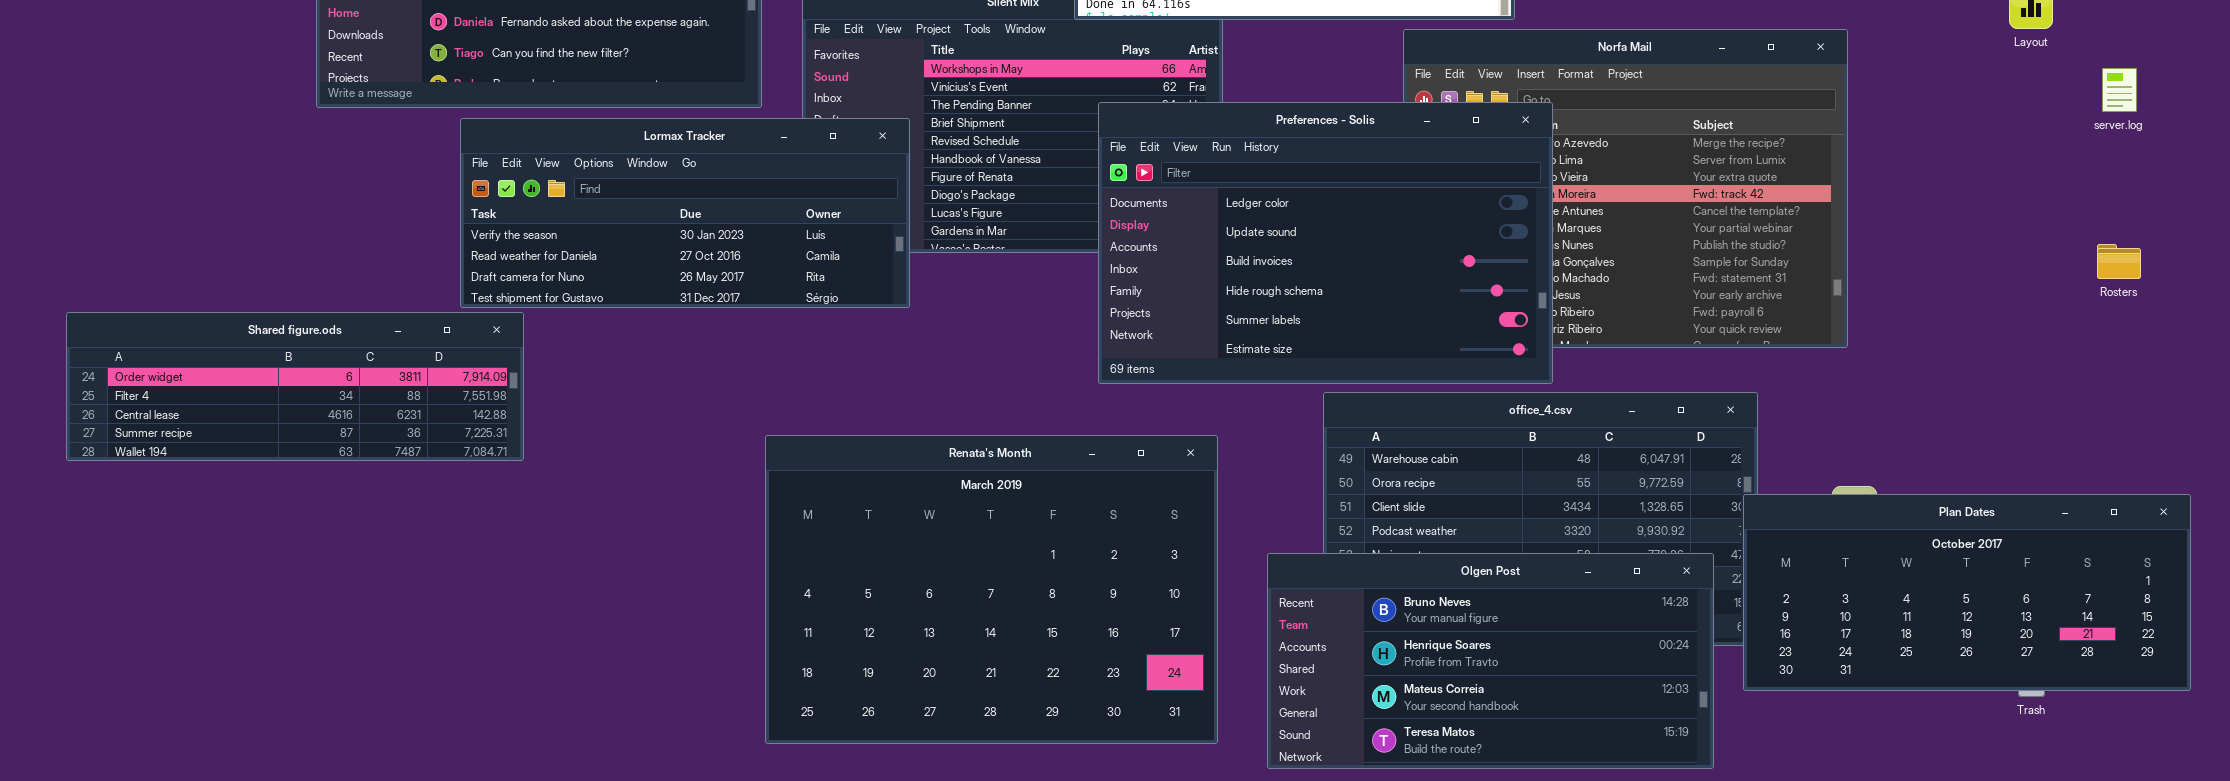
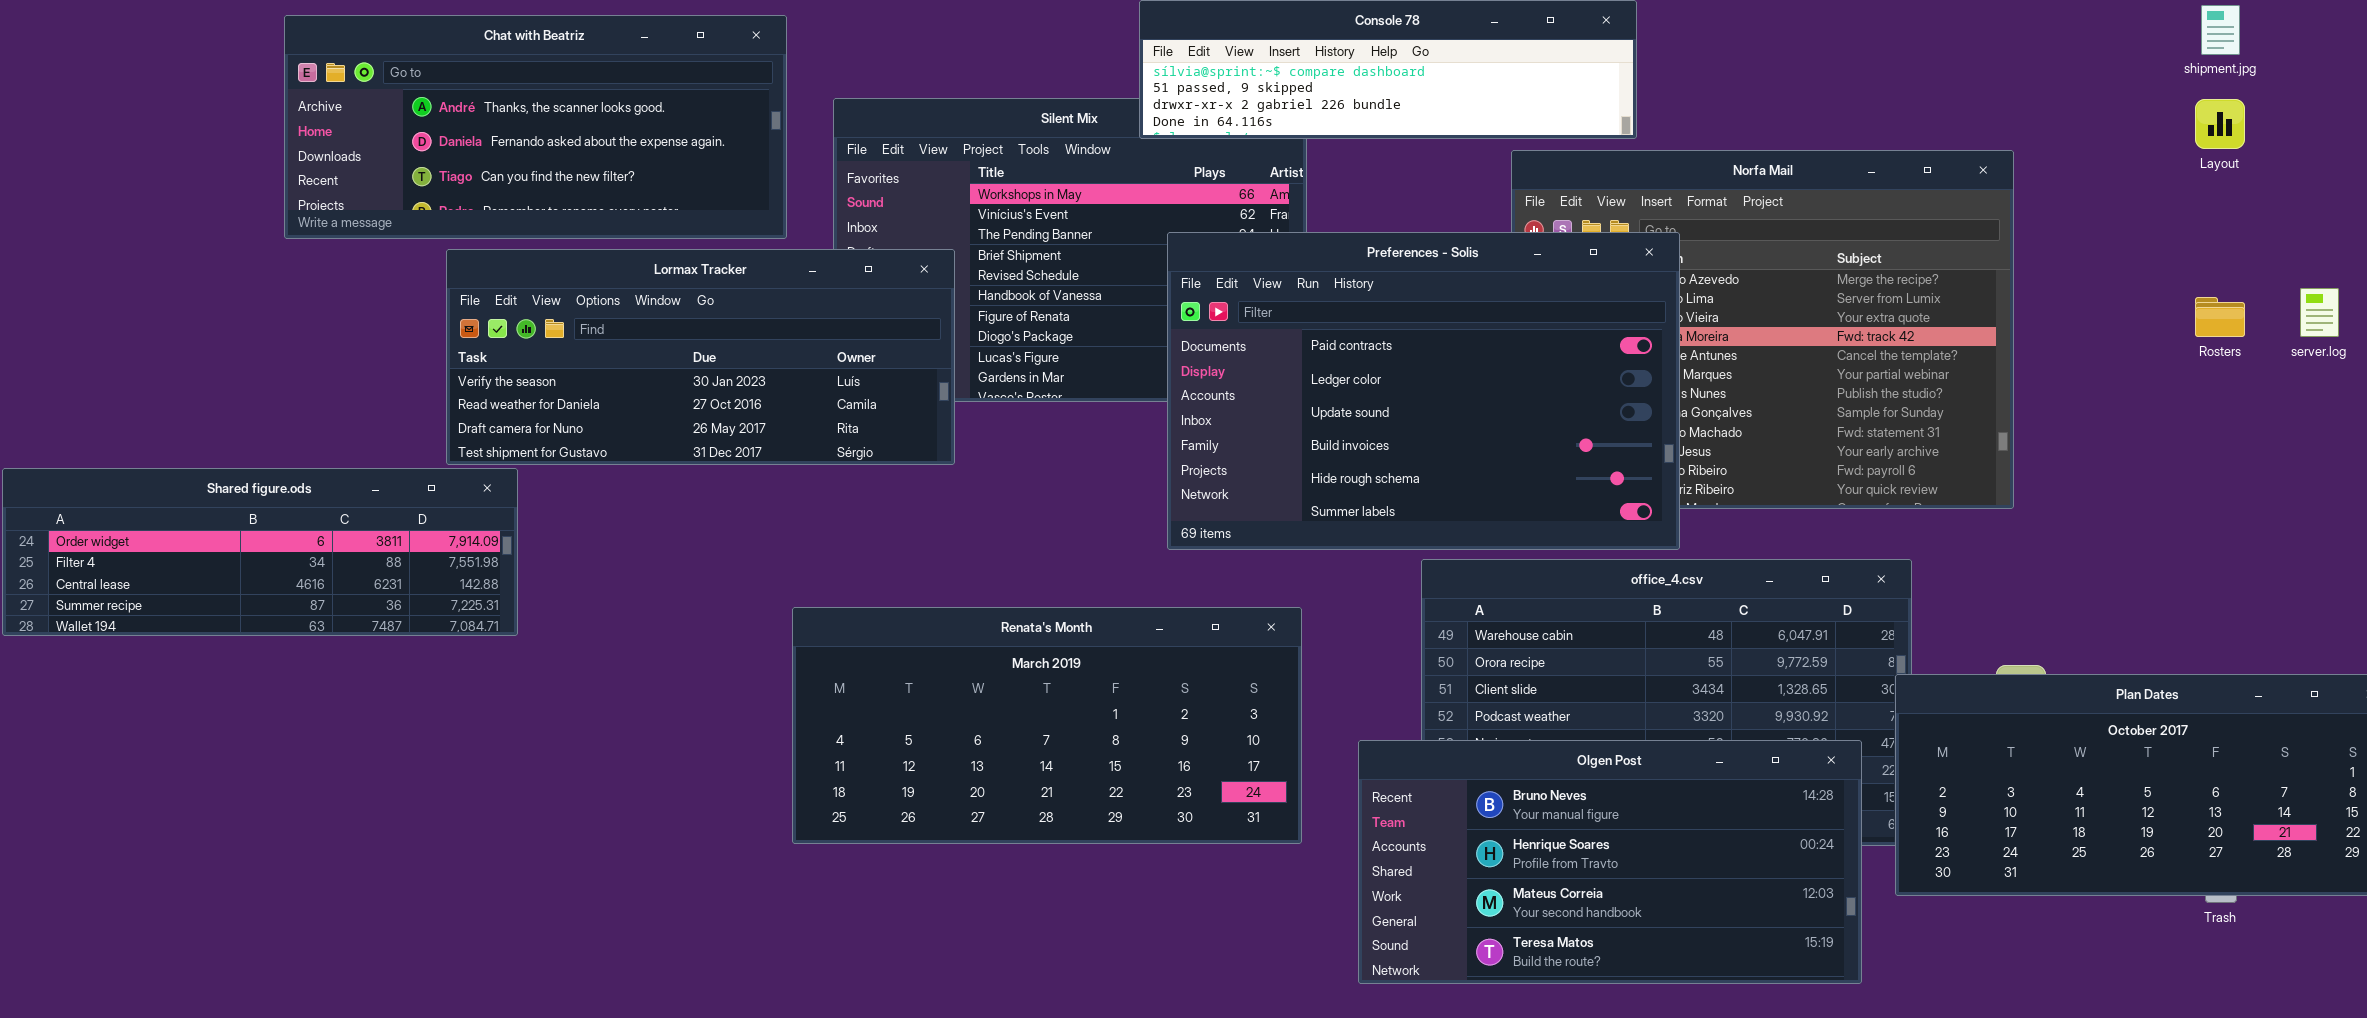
server.log: [2102,68,2137,112] -> [2300,288,2339,337], moved
Preferences - Solis: [1098,102,1553,384] -> [1167,232,1680,550], scrolled up 1 row
Rosters: [2097,244,2141,279] -> [2195,297,2245,337], moved
Renata's Month: [765,435,1218,744] -> [792,607,1302,844], resized

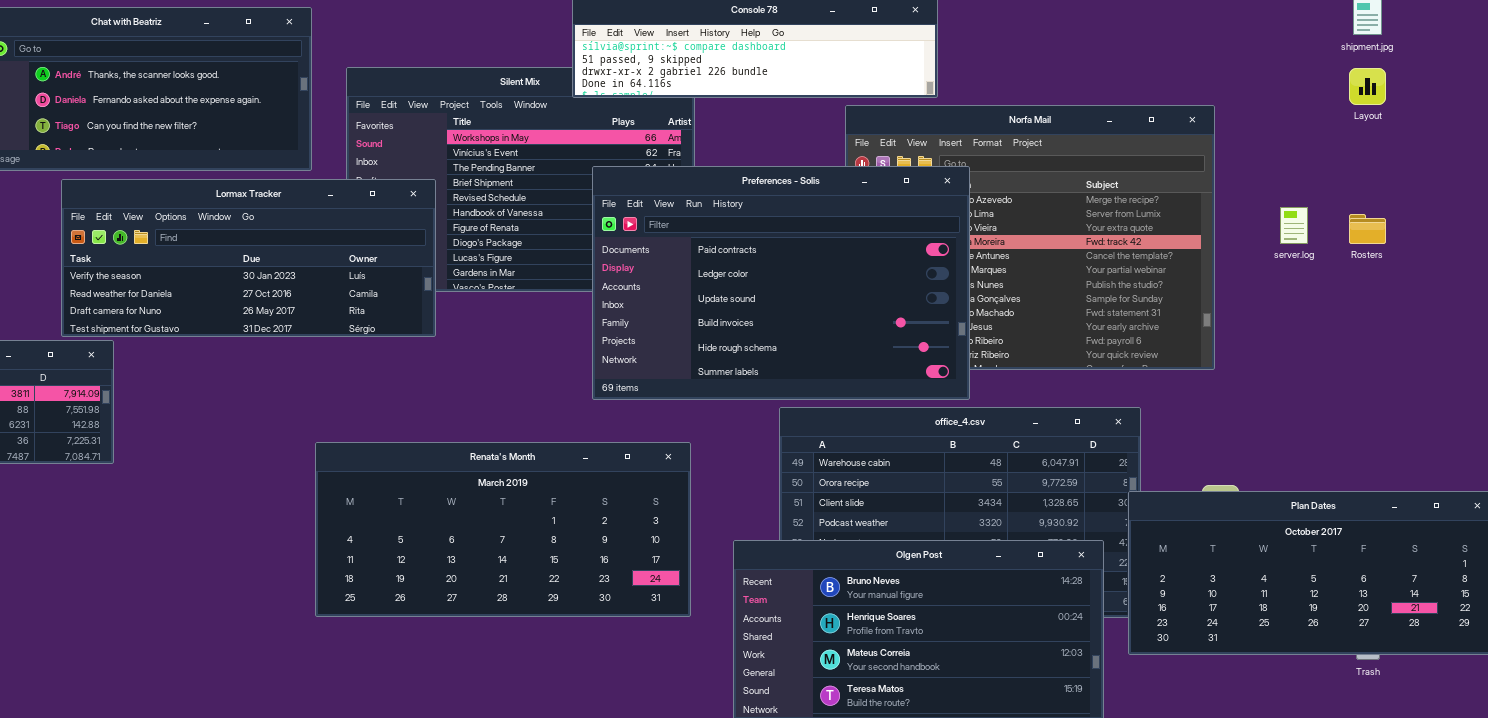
server.log: [2300,288,2339,337] -> [1280,207,1308,244], moved

